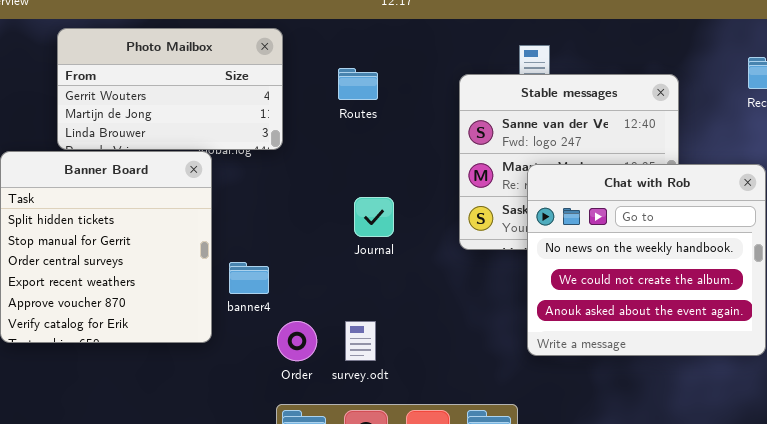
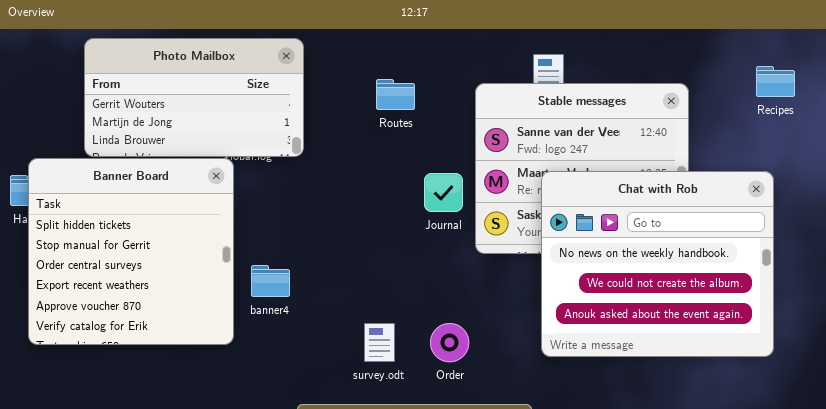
Routes: [338,68,378,100] -> [376,79,415,110], moved
Journal: [354,197,394,237] -> [424,173,463,212], moved
Order: [277,321,317,361] -> [430,323,469,362], moved

